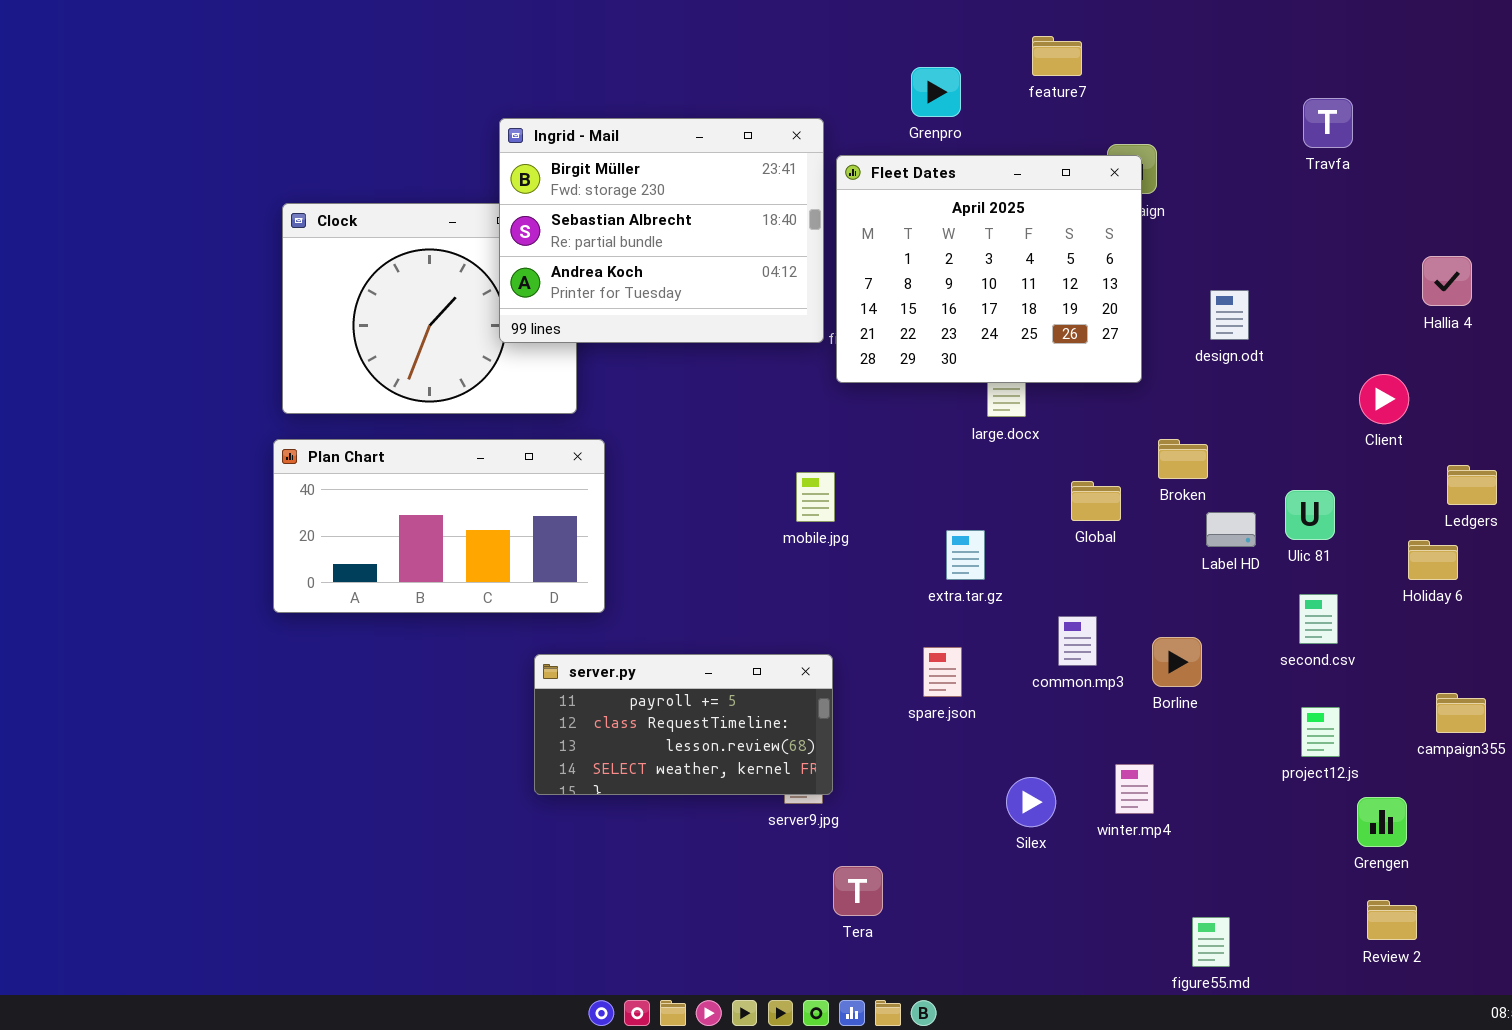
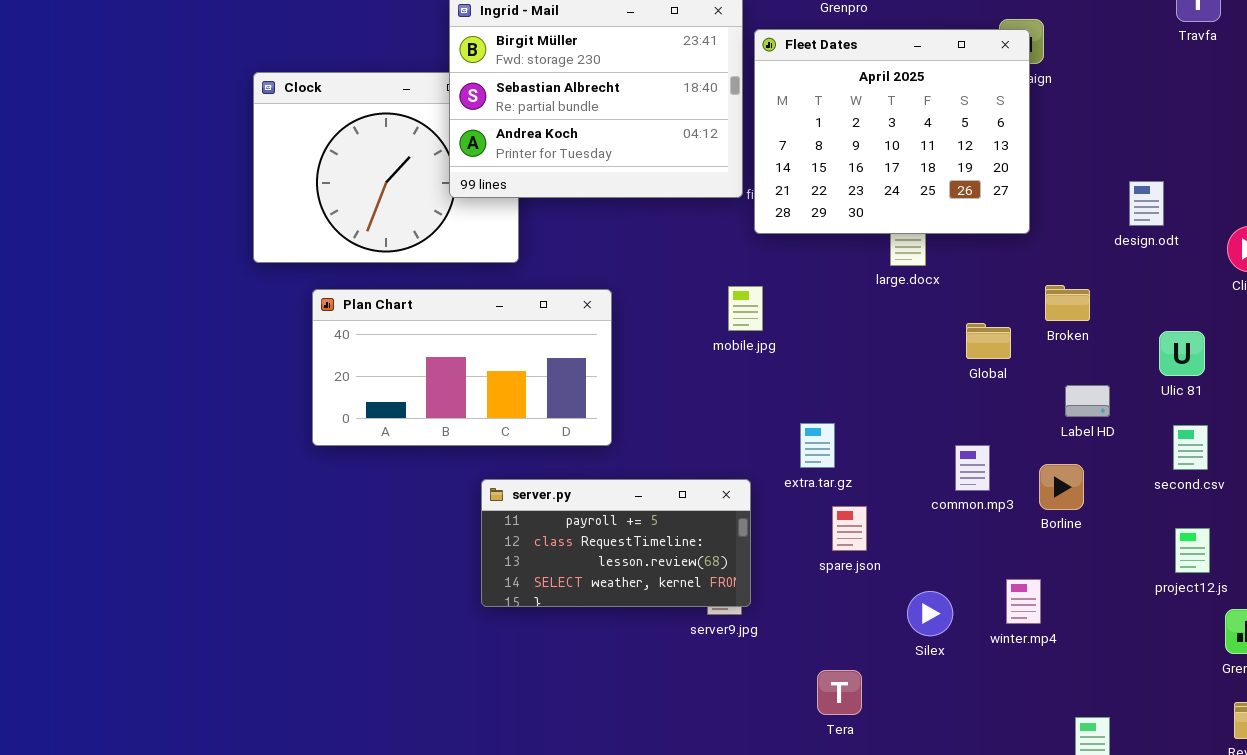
design.odt: [1210,290,1249,340] -> [1129,181,1164,226], moved
Plan Chart: [273,439,605,613] -> [312,289,612,446], moved
mobile.jpg: [796,472,835,522] -> [728,286,763,331], moved
Label HD: [1206,512,1256,547] -> [1065,385,1110,417], moved
extra.tar.gz: [946,530,985,580] -> [800,423,835,468], moved
spare.json: [923,647,962,697] -> [832,506,867,551], moved
Tera: [833,866,883,916] -> [817,670,862,715], moved

